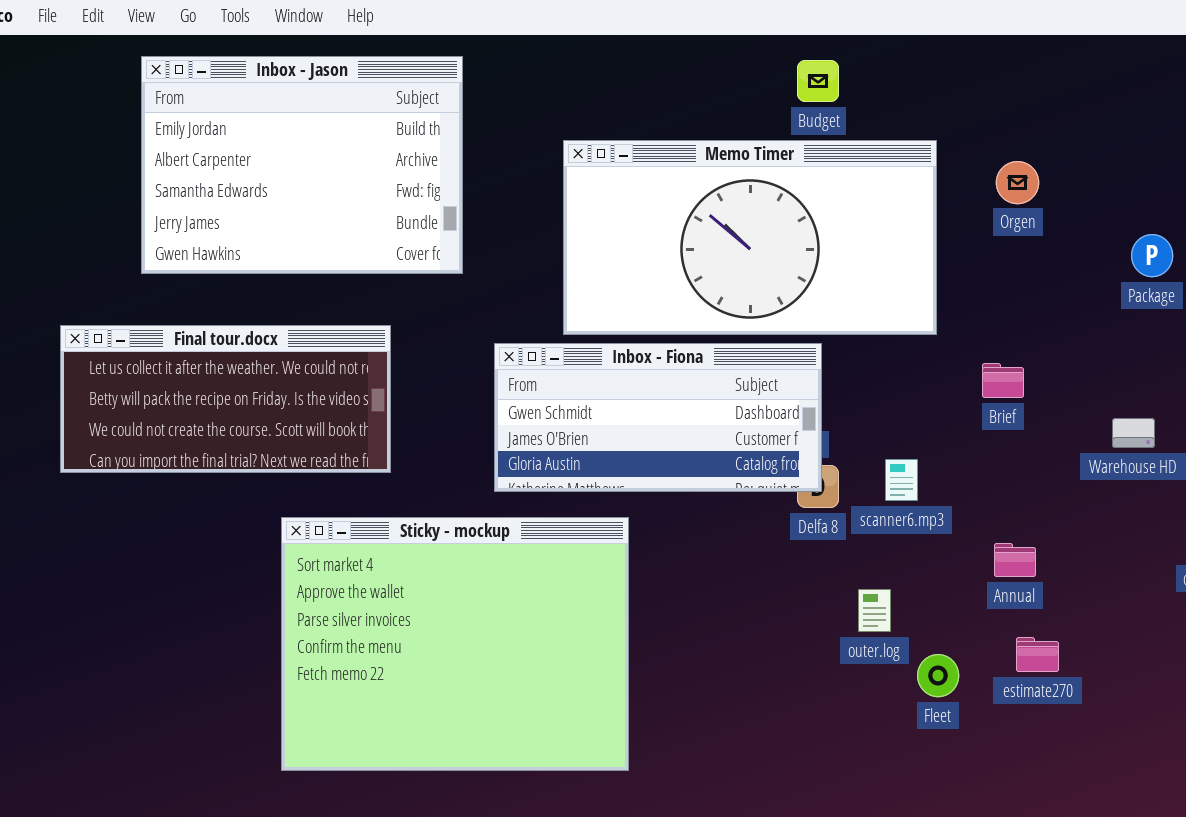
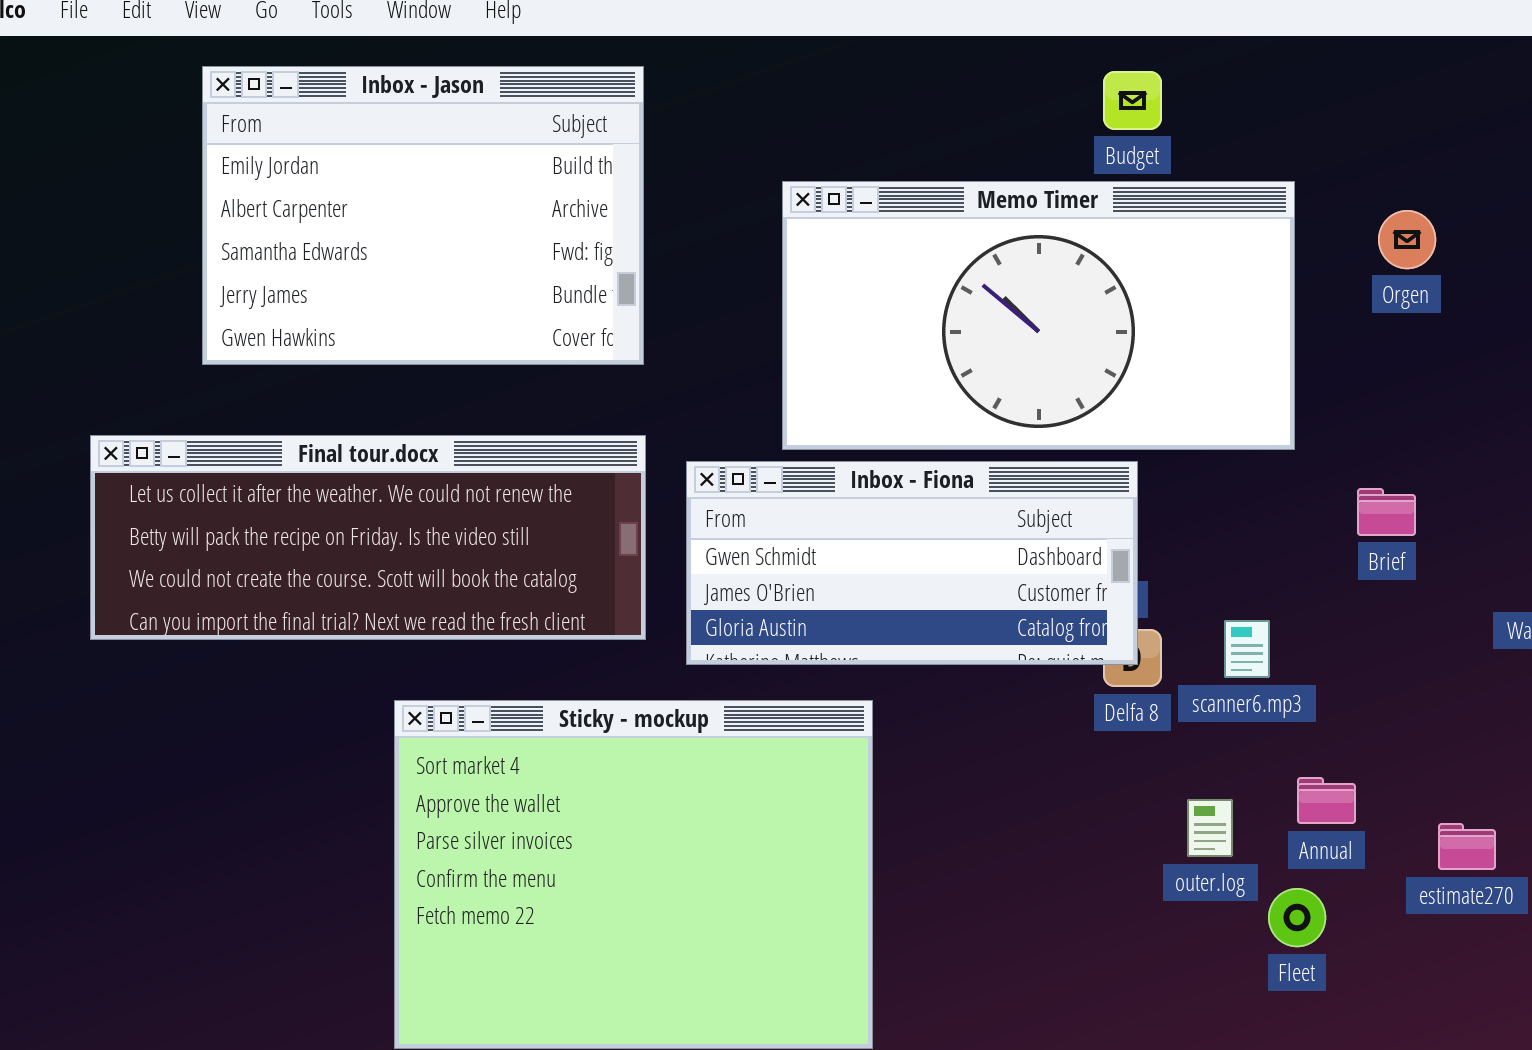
Final tour.docx: [60,325,391,473] -> [90,435,646,640], resized
Annual: [994,543,1036,577] -> [1297,777,1356,824], moved
estimate270: [1016,637,1059,672] -> [1438,823,1496,870], moved

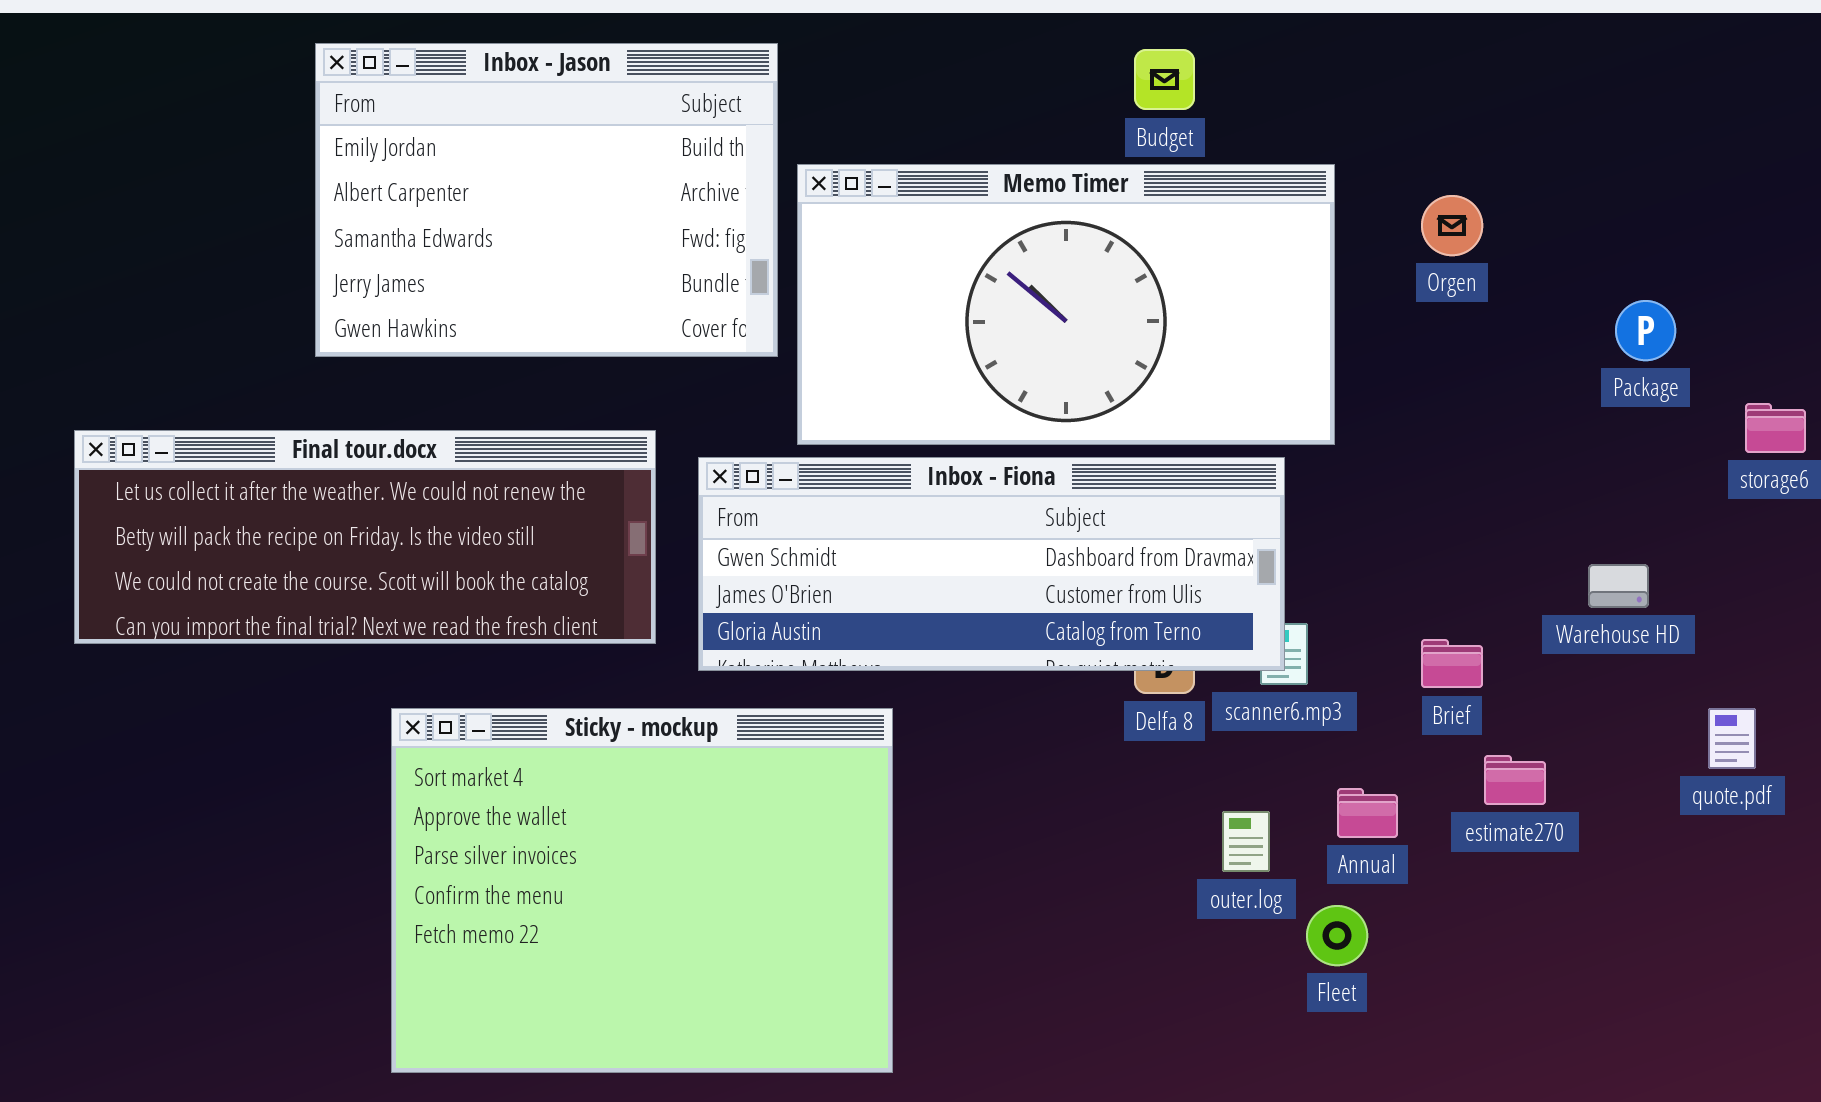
Inbox - Jason: [202,66,644,365] -> [315,43,778,357], moved
Inbox - Fiona: [686,461,1138,665] -> [698,457,1285,671], resized
Brief: [1357,488,1416,536] -> [1421,639,1483,688], moved
estimate270: [1438,823,1496,870] -> [1484,755,1546,805], moved

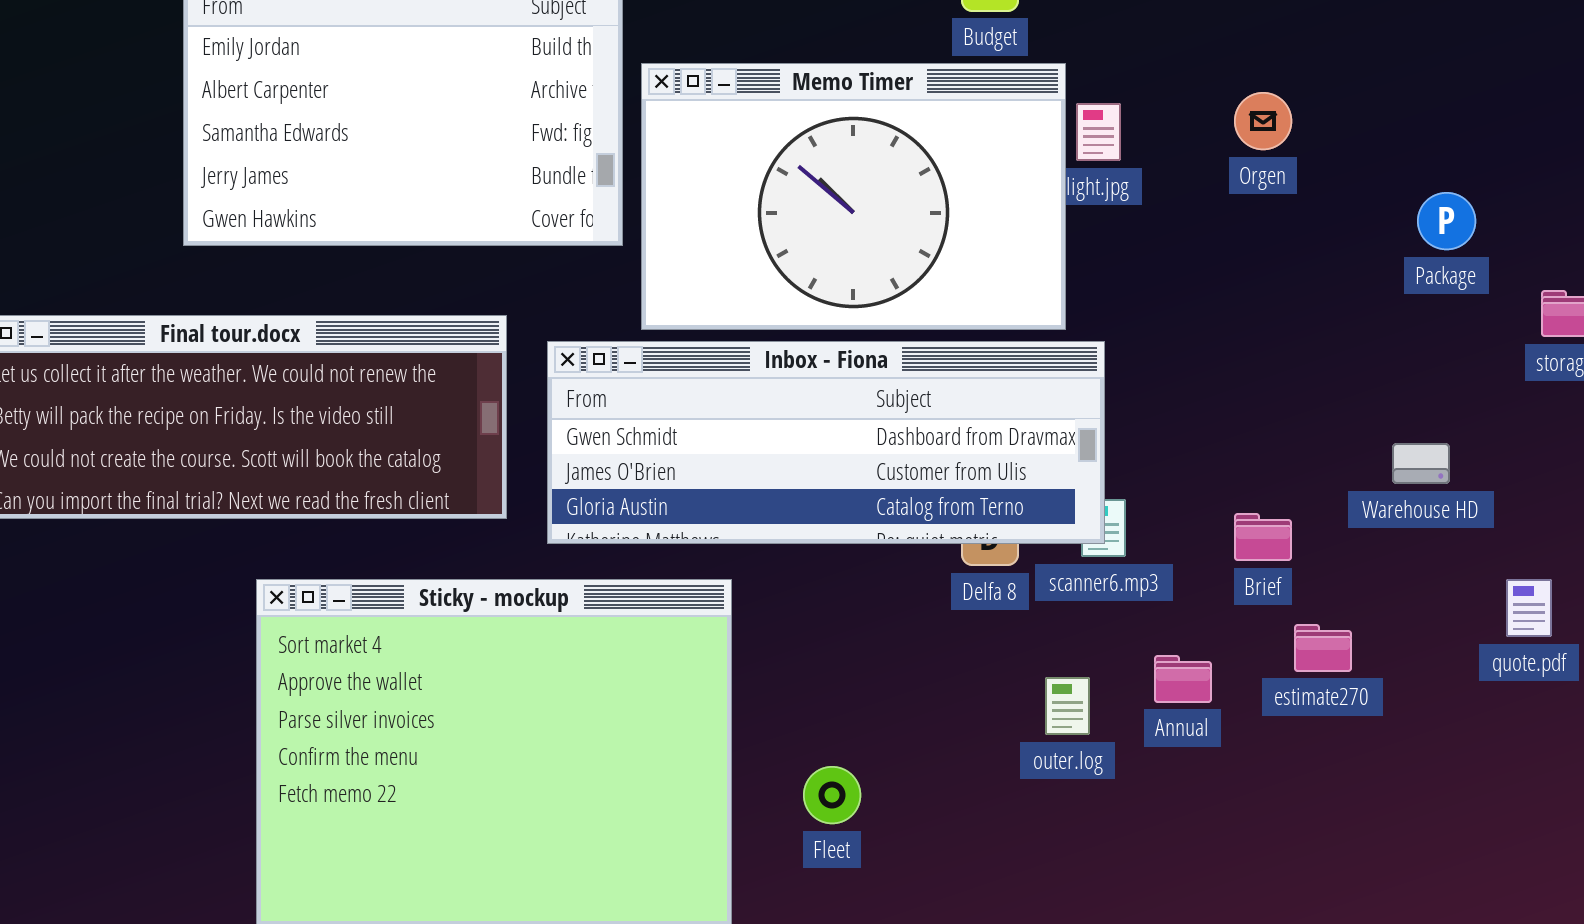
Memo Timer: [797,164,1335,445] -> [641,63,1066,330], resized
Fleet: [1306,905,1368,966] -> [803,766,861,824], moved

